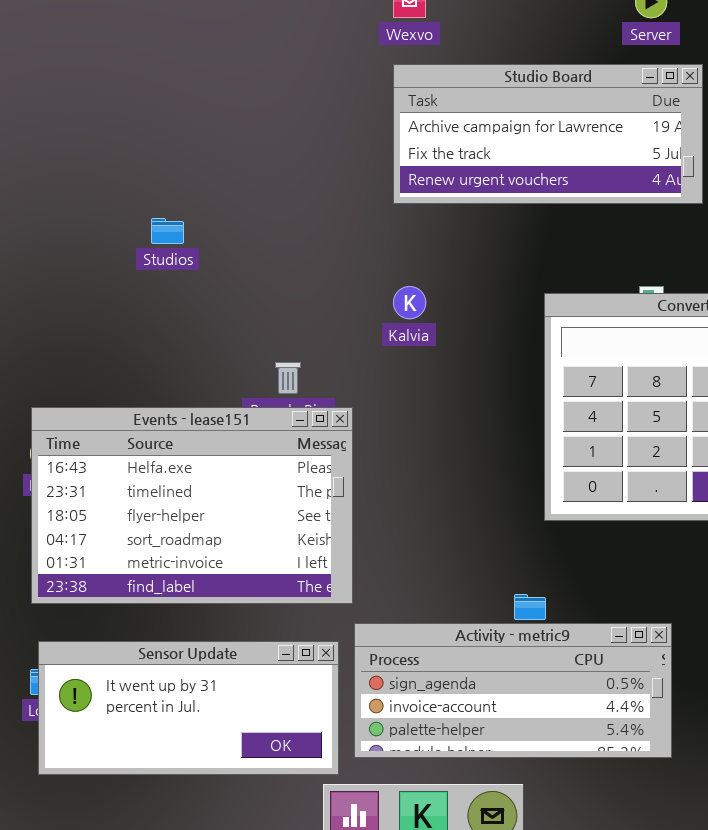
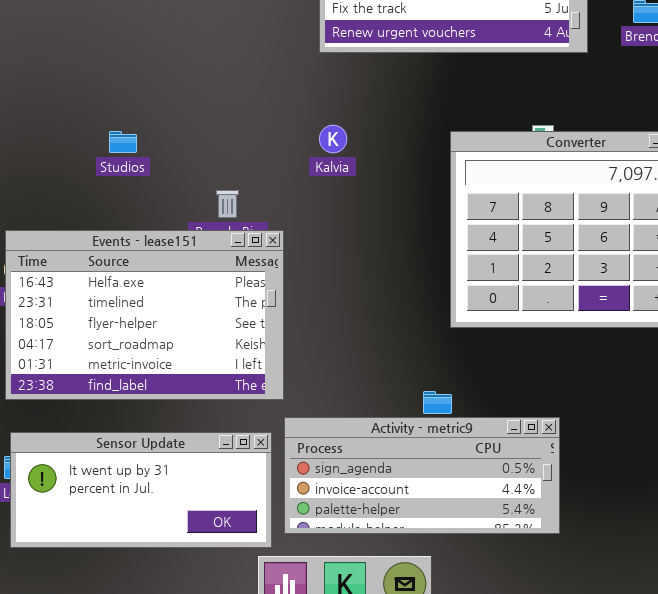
Studios: [151,218,184,244] -> [109,131,137,153], moved

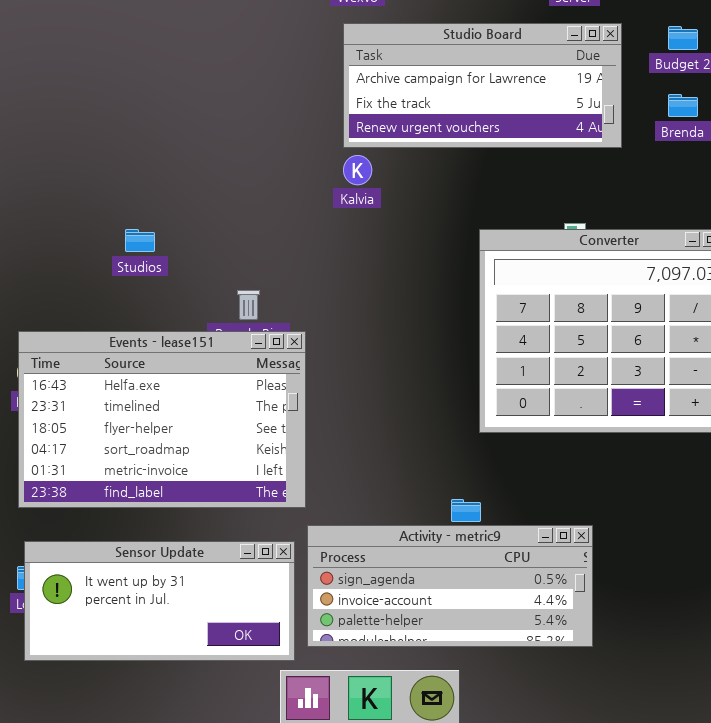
Kalvia: [319,125,347,153] -> [343,155,372,185], moved

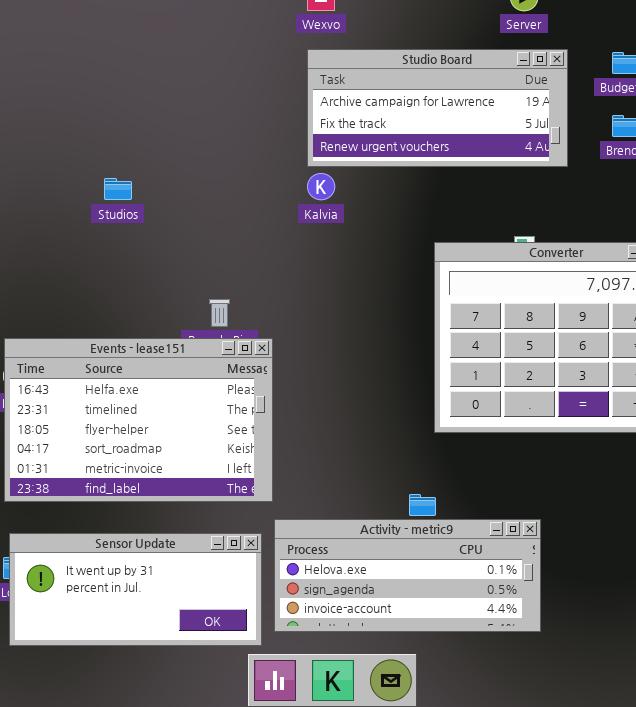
Studios: [125,229,155,252] -> [104,178,132,200], moved
Activity - metric9: [307,525,593,647] -> [274,519,541,632], scrolled up 1 row

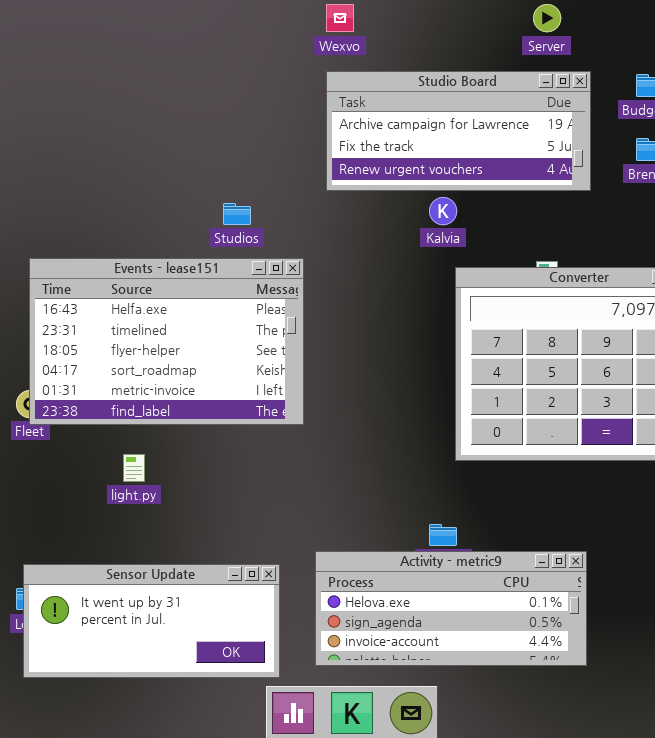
Kalvia: [307,173,335,200] -> [429,197,457,225], moved
Studios: [104,178,132,200] -> [223,203,251,225], moved
Events - lease151: [4,338,273,502] -> [29,258,304,425], moved
Activity - metric9: [274,519,541,632] -> [315,551,587,666], moved

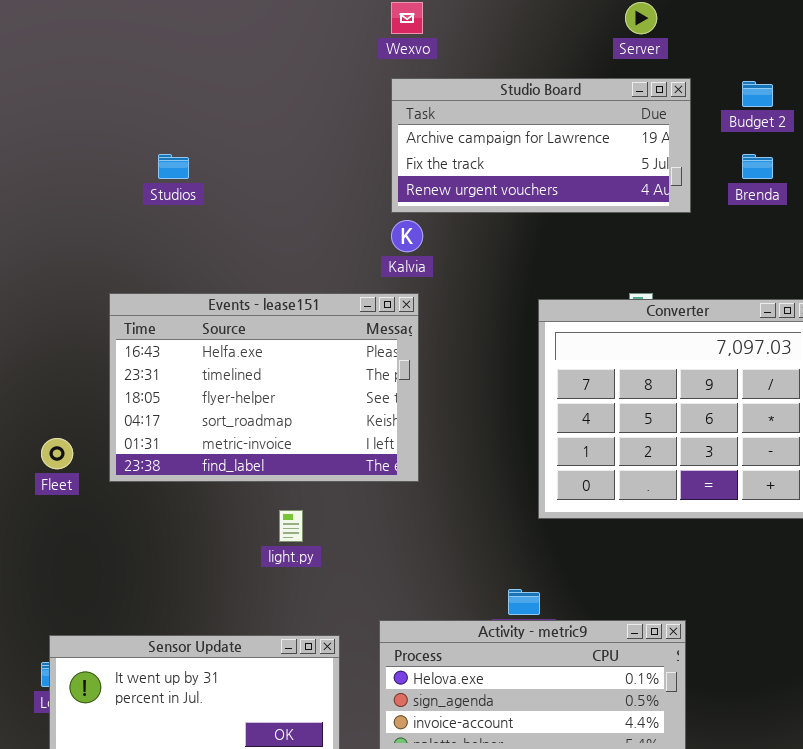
Kalvia: [429,197,457,225] -> [391,220,423,252], moved
Studios: [223,203,251,225] -> [158,154,189,179], moved
Events - lease151: [29,258,304,425] -> [109,293,419,482], moved
light.py: [123,454,145,482] -> [279,510,303,542], moved

